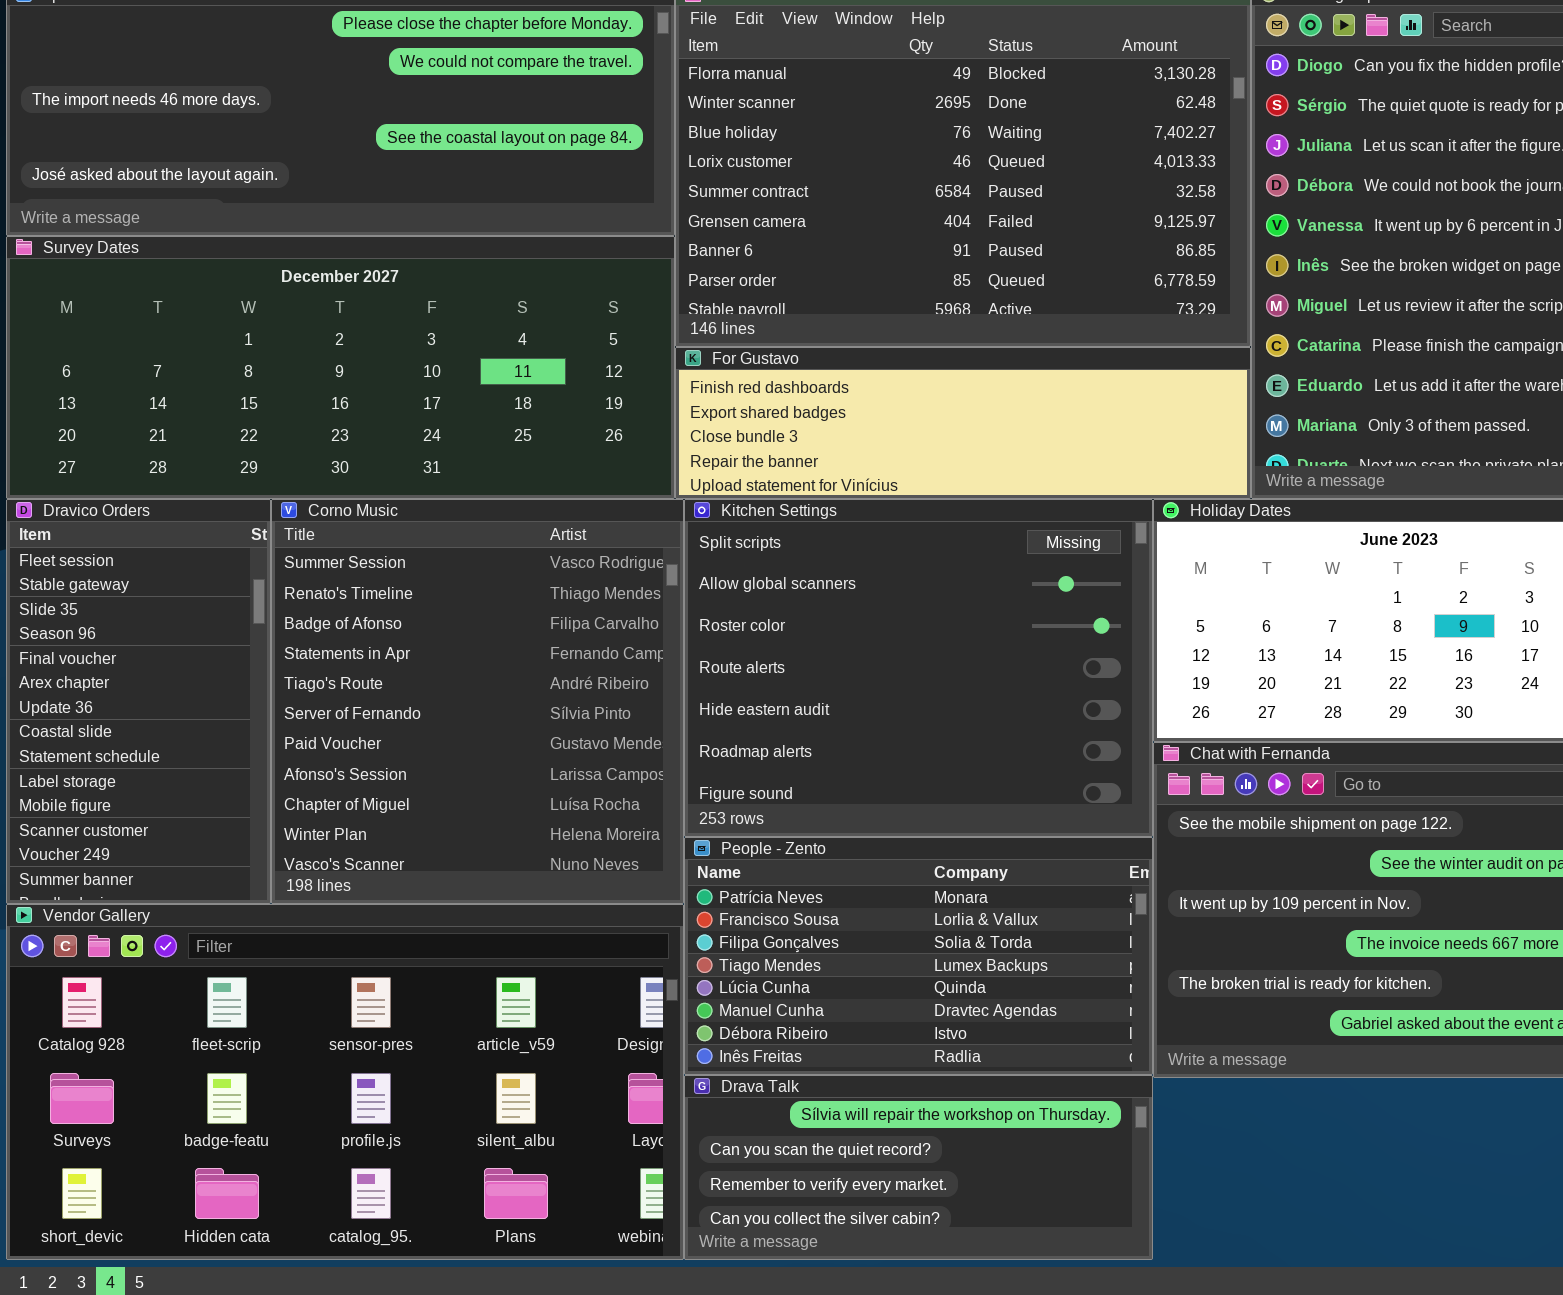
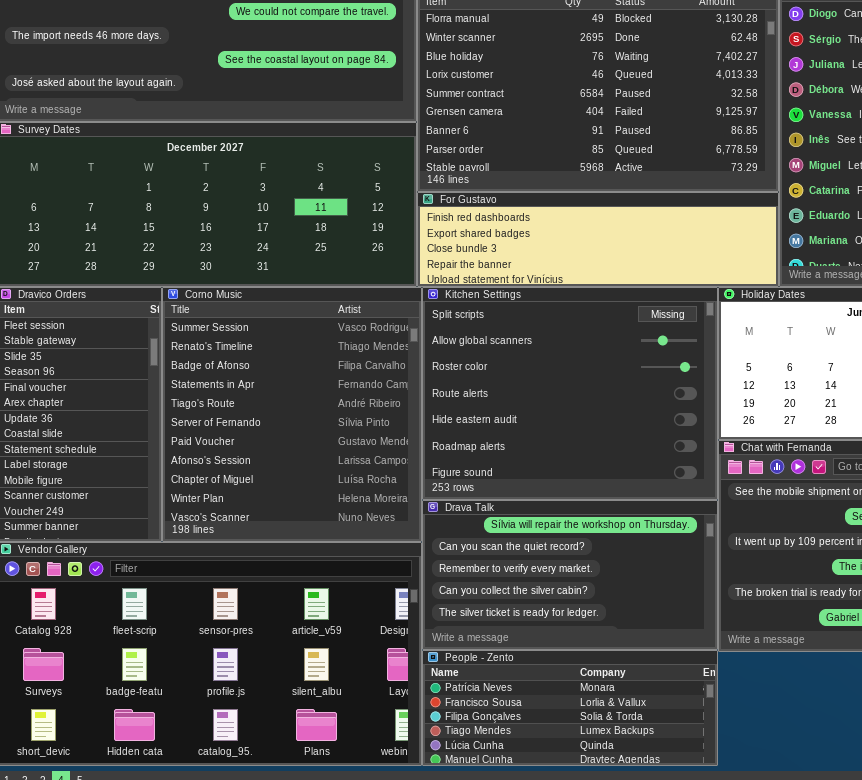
People - Zento: [684,837,1153,1075] -> [422,650,718,766], moved, resized
Drava Talk: [684,1075,1153,1260] -> [422,500,718,650], moved, resized

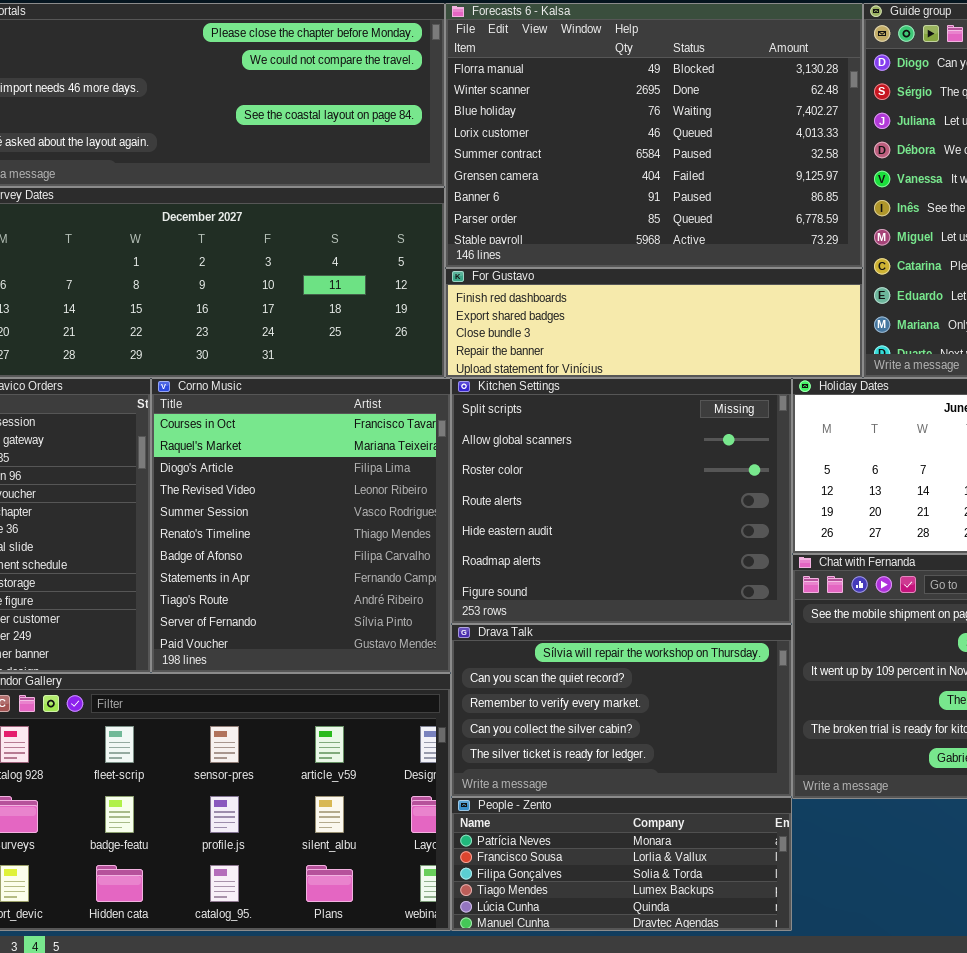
Corno Music: [162,287,422,542] -> [151,378,451,673], scrolled up 4 rows

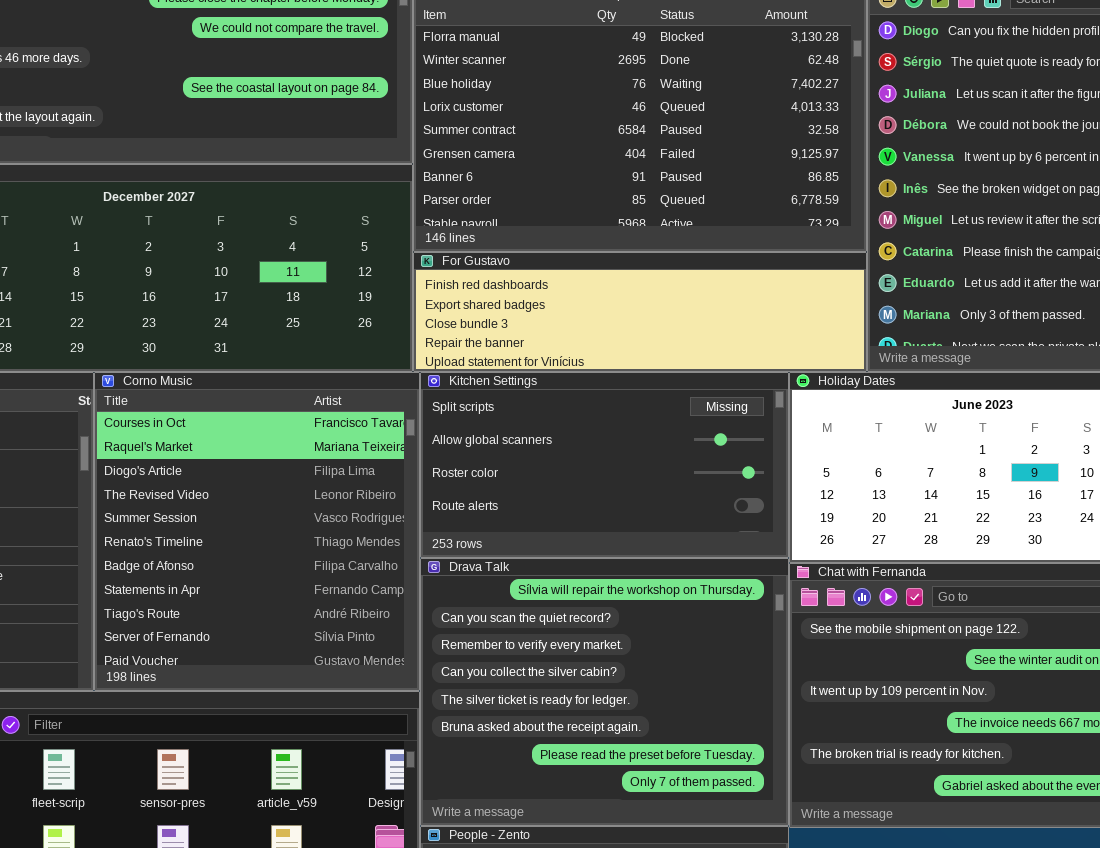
Kitchen Settings: [451,378,792,624] -> [420,372,789,558], resized
Drava Talk: [451,624,792,797] -> [420,558,789,826], resized

